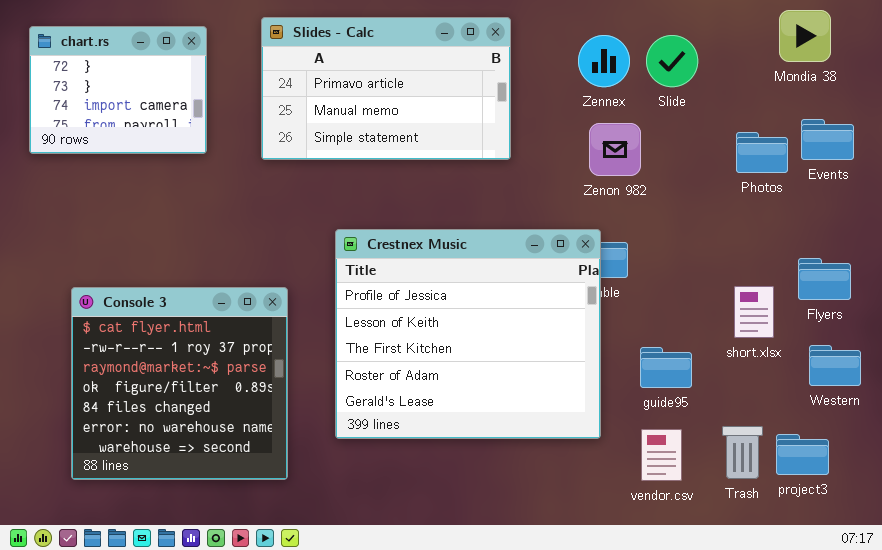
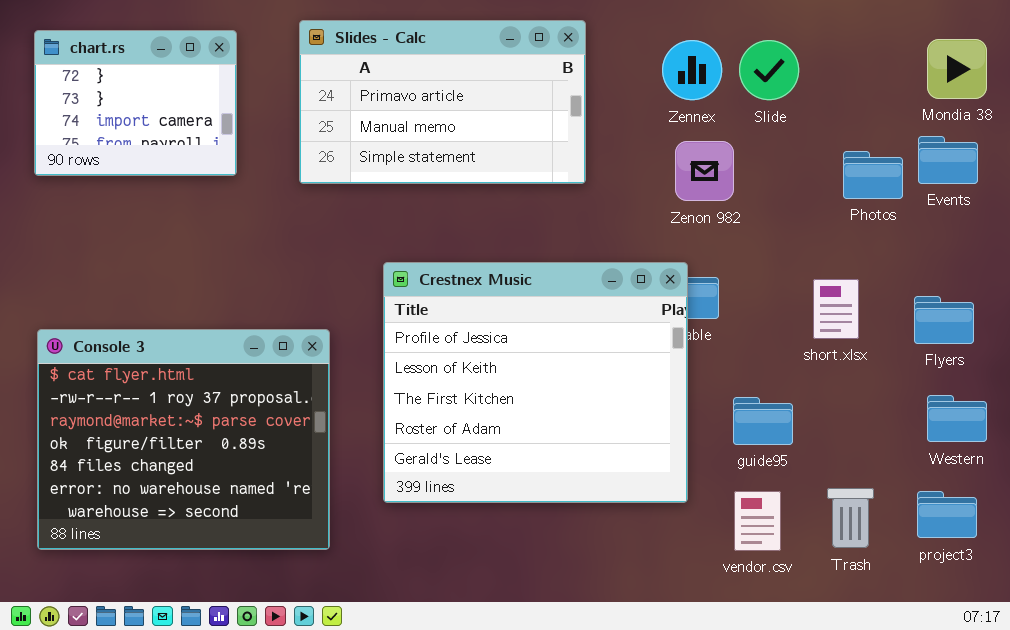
Mondia 38: [779,10,831,62] -> [927,39,987,99], moved
short.xlsx: [734,286,774,338] -> [813,279,859,339], moved
Console 3: [71,287,288,480] -> [37,329,330,550], resized
project3: [776,434,829,475] -> [917,491,977,538], moved

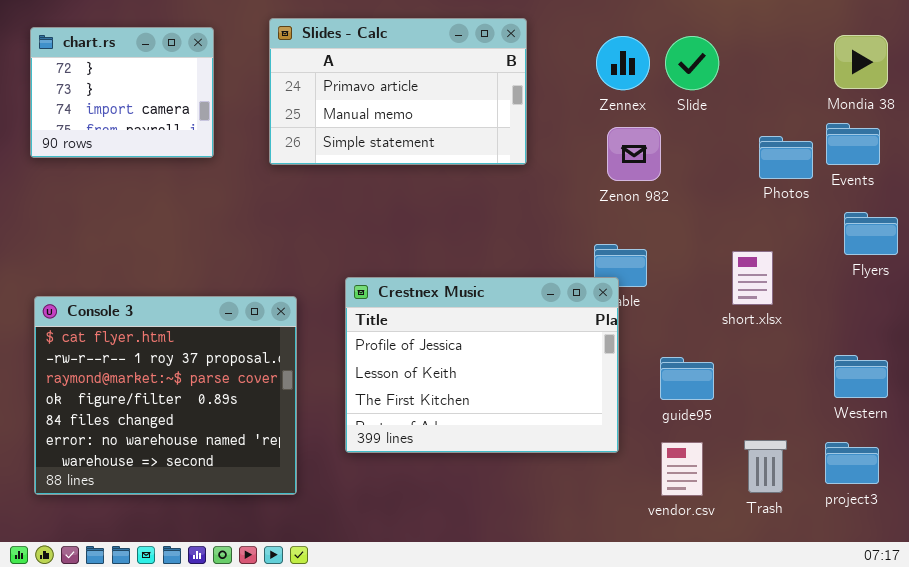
Crestnex Music: [383,262,688,503] -> [345,277,619,453], resized
Flyers: [914,296,974,344] -> [844,212,898,255], moved

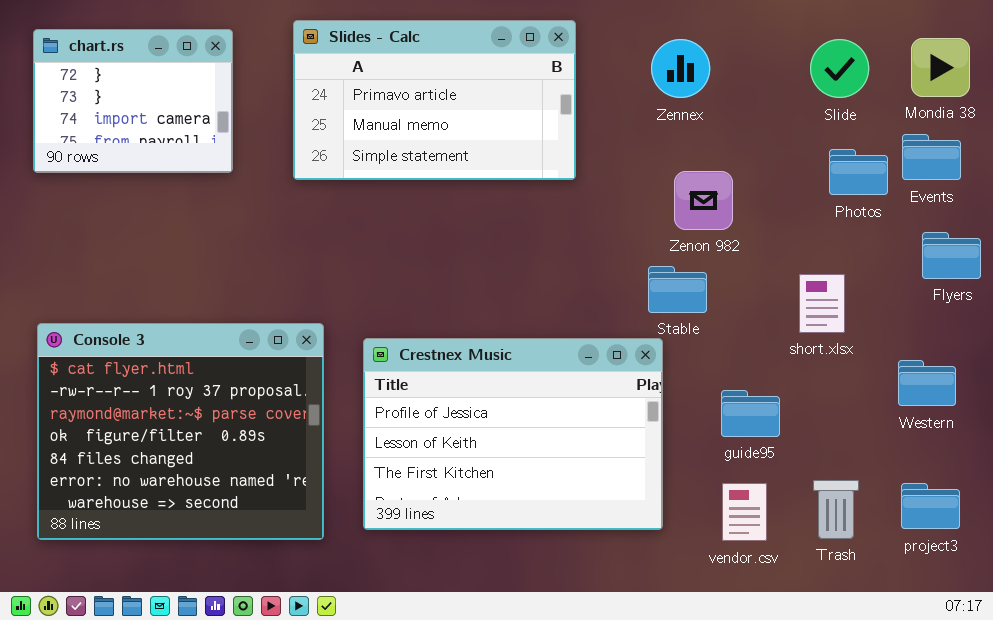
Slide: [665,36,719,90] -> [810,39,869,98], moved
Zenon 982: [607,127,661,181] -> [674,171,733,230], moved
Crestnex Music: [345,277,619,453] -> [363,338,663,530], moved
Western: [834,355,888,398] -> [898,360,956,406], moved

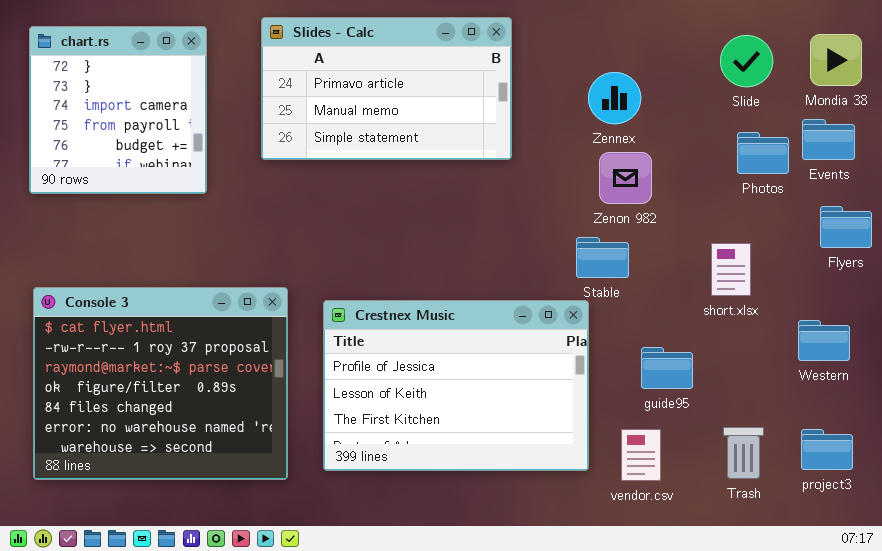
chart.rs: [33,29,233,173] -> [29,26,207,194], resized
Zennex: [651,39,710,98] -> [588,72,641,124], moved
vendor.csv: [722,483,767,541] -> [621,429,661,481], moved

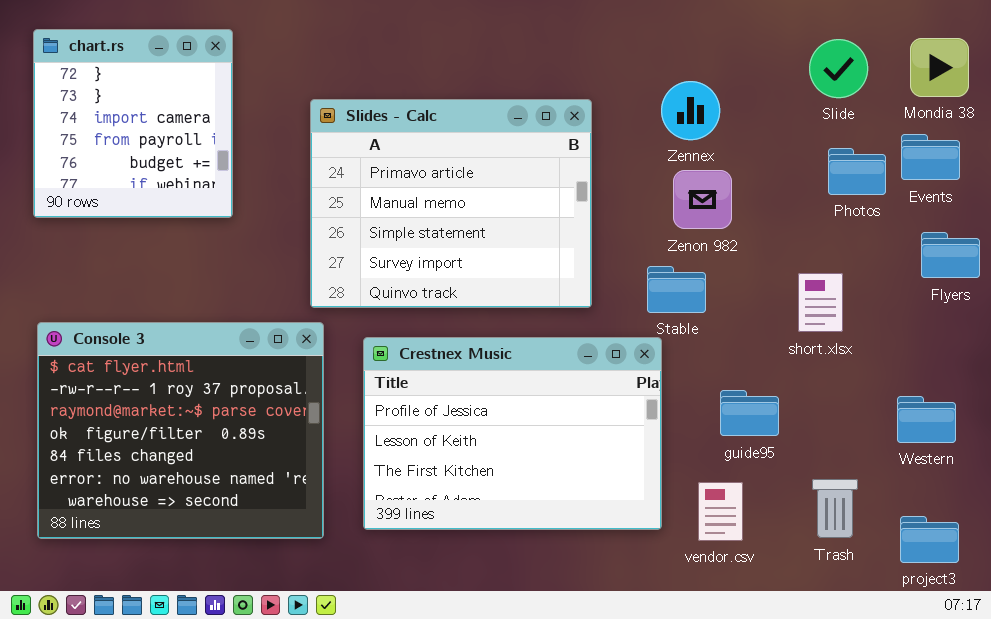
Slides - Calc: [261,17,512,160] -> [310,99,592,308], moved, resized
Western: [798,320,850,361] -> [897,396,956,443], moved
project3: [801,429,853,470] -> [900,516,959,563], moved

